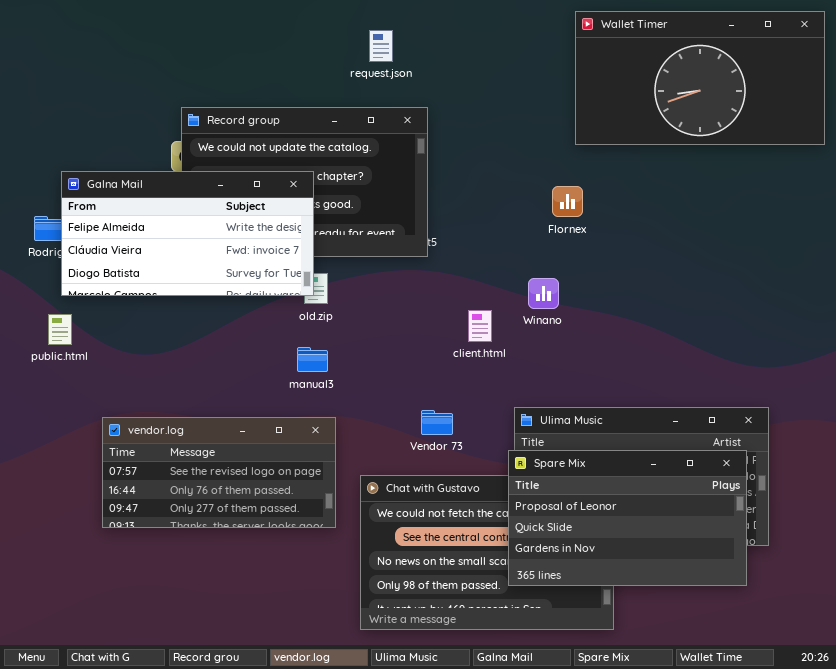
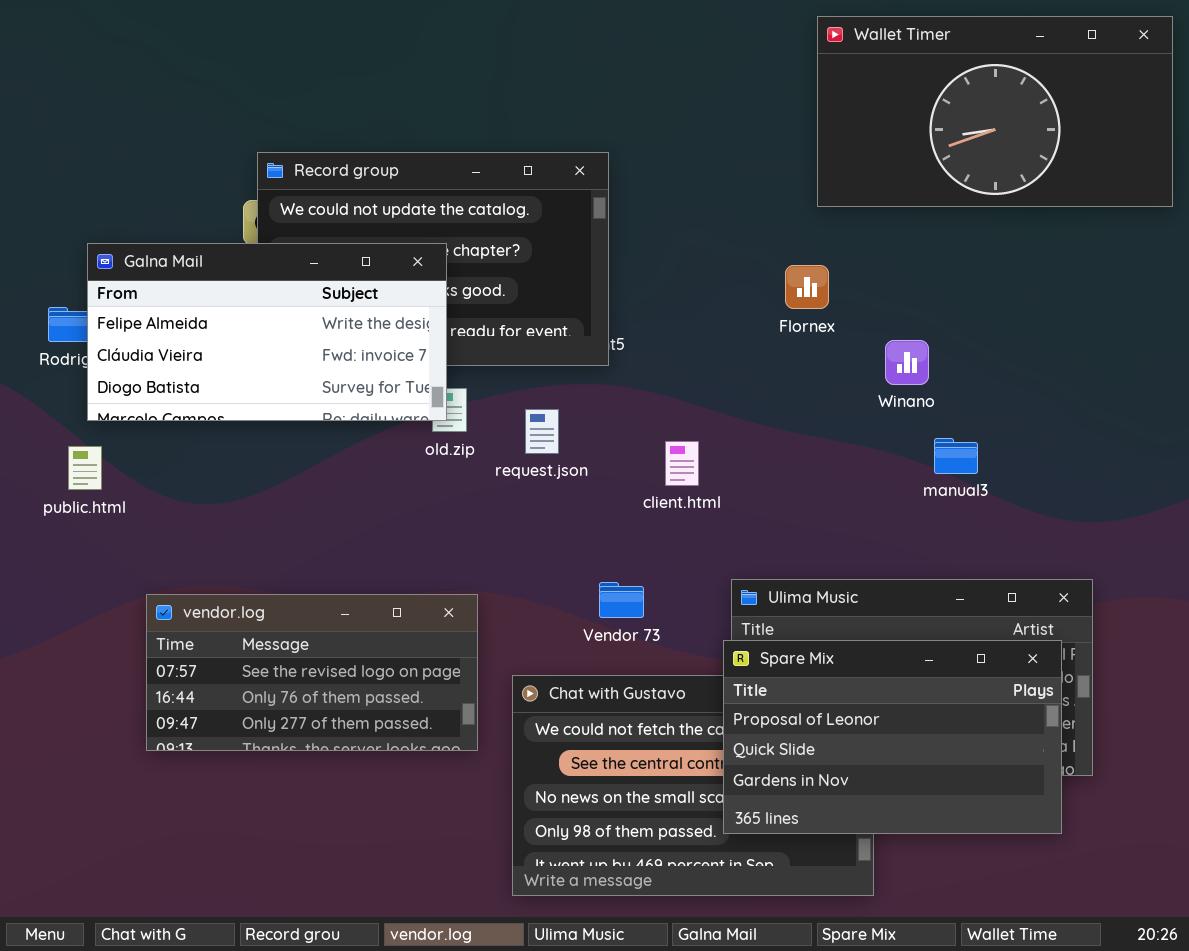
request.json: [369,30,393,62] -> [525,409,559,454], moved
Winano: [528,278,559,309] -> [885,340,929,385], moved
manual3: [297,347,328,372] -> [934,438,978,474], moved

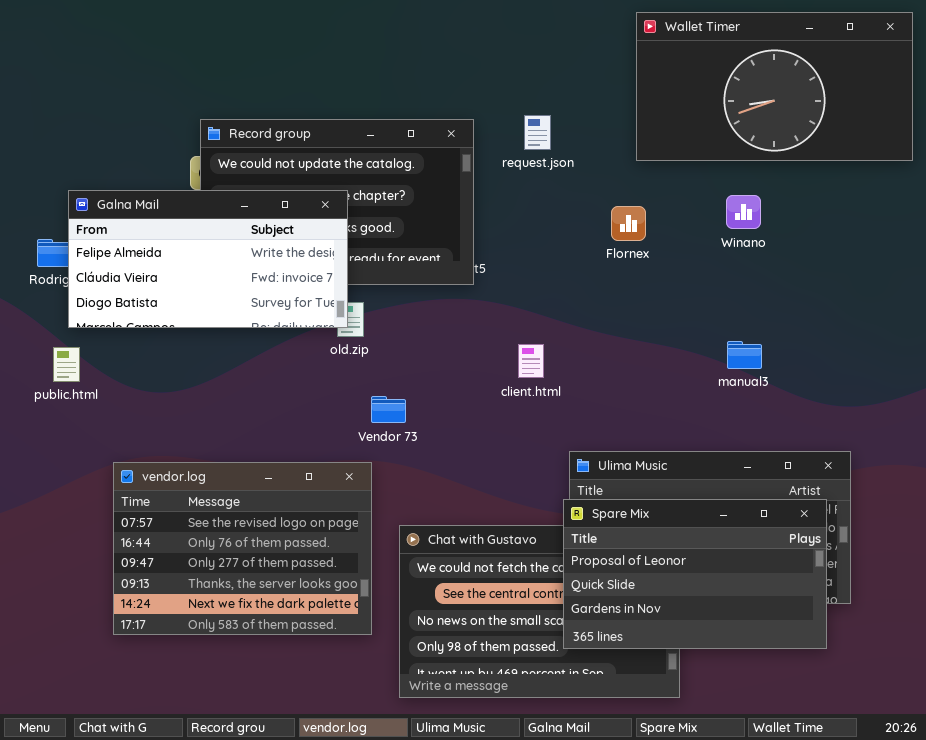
Winano: [885,340,929,385] -> [726,195,761,229], moved
request.json: [525,409,559,454] -> [524,115,551,150], moved
Vendor 73: [599,582,644,618] -> [371,396,406,423], moved
vendor.log: [146,594,478,751] -> [113,462,372,635], resized

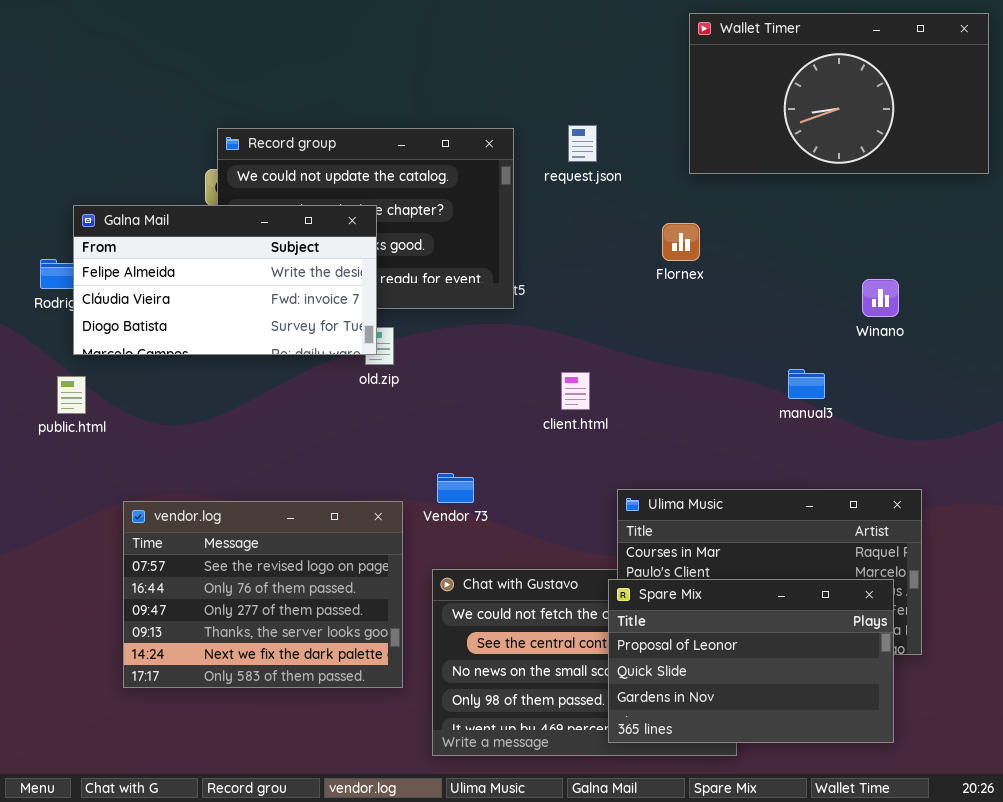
Winano: [726,195,761,229] -> [862,279,899,317], moved
Vendor 73: [371,396,406,423] -> [437,473,474,503], moved
Spare Mix: [563,499,827,649] -> [608,579,894,743], moved

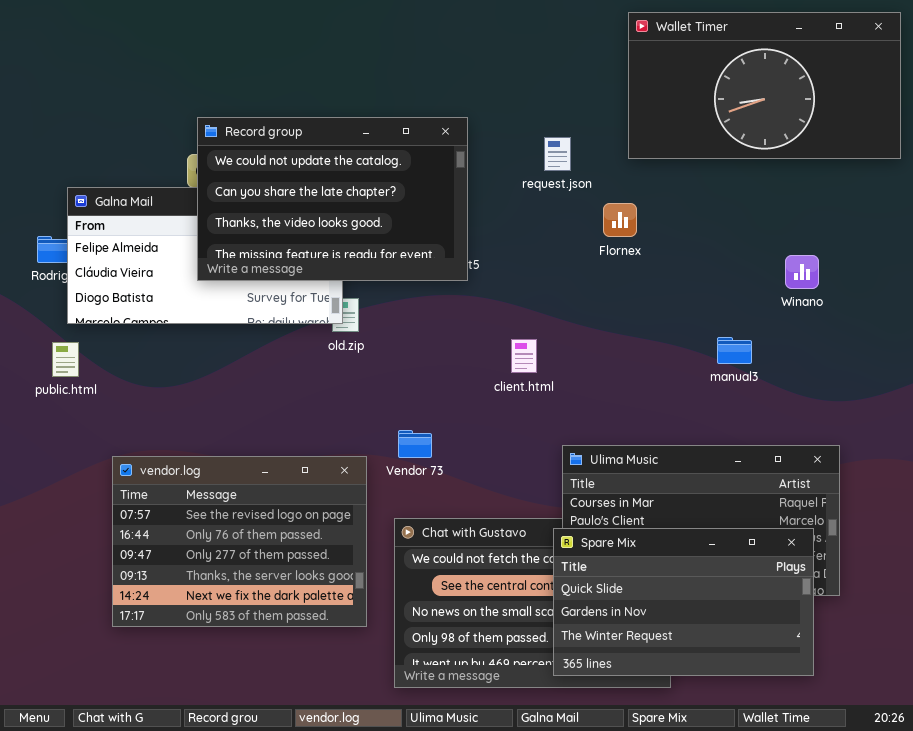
request.json: [568,125,597,162] -> [544,137,571,171], moved
Record group: [217,128,514,309] -> [197,117,468,281], raised
Spare Mix: [608,579,894,743] -> [553,528,814,676], scrolled down 1 row

